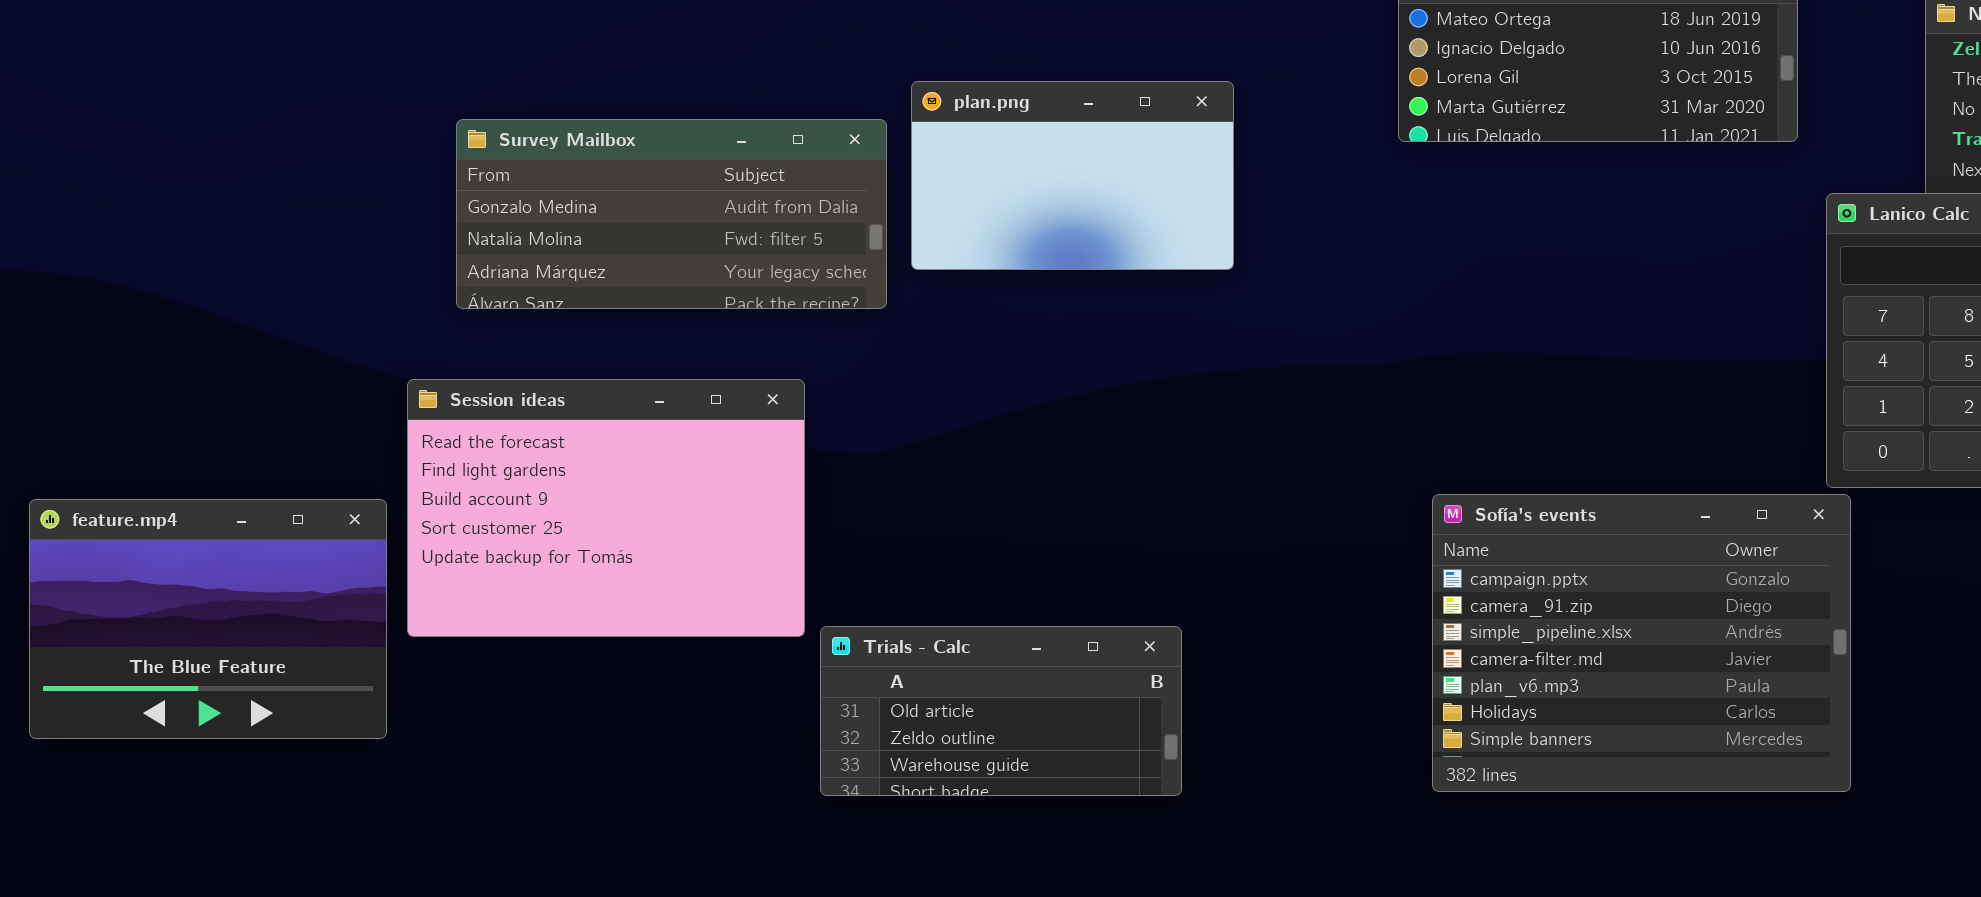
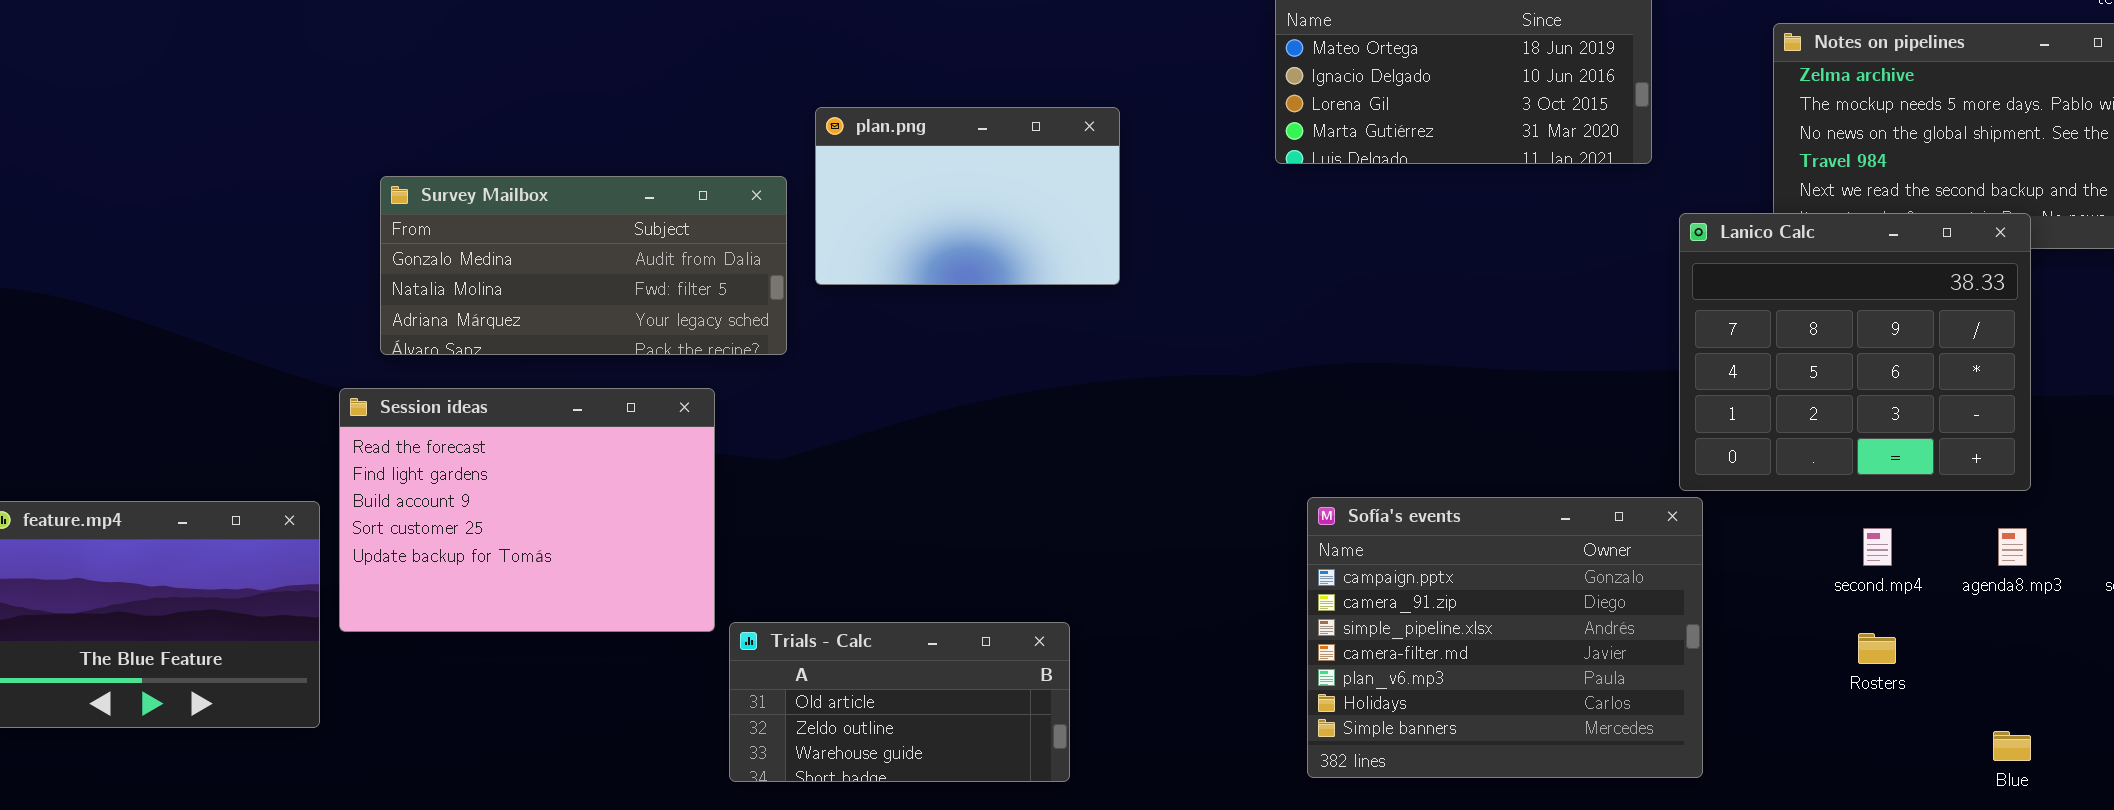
Survey Mailbox: [456,119,887,309] -> [380,176,787,355], moved

